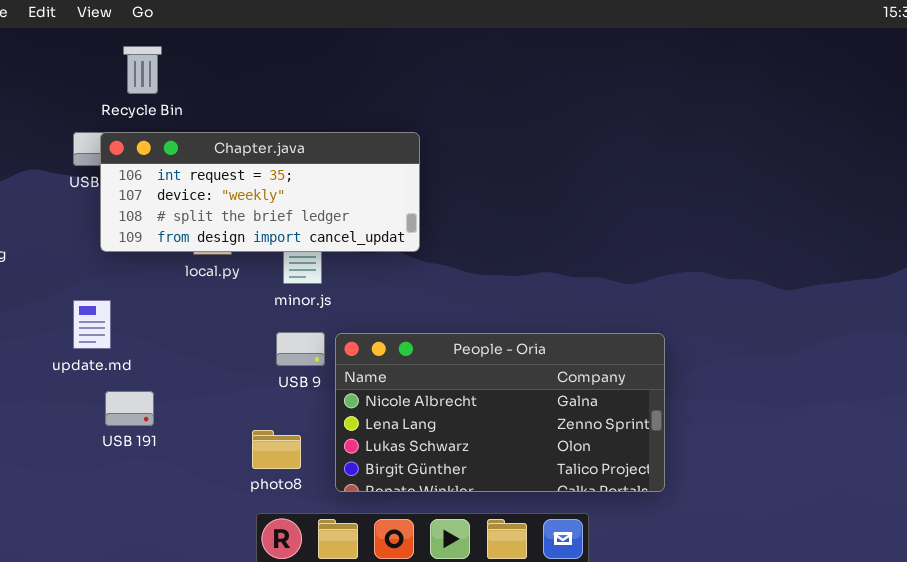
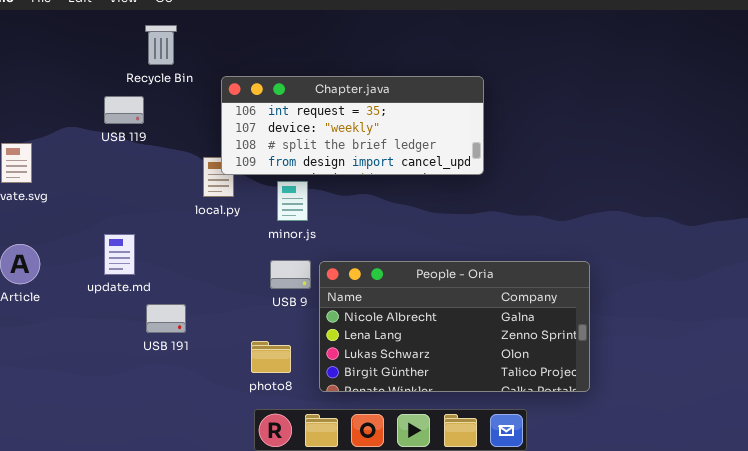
Chapter.java: [100,132,420,252] -> [221,76,484,175], moved
USB 191: [105,391,154,426] -> [146,304,186,333], moved

